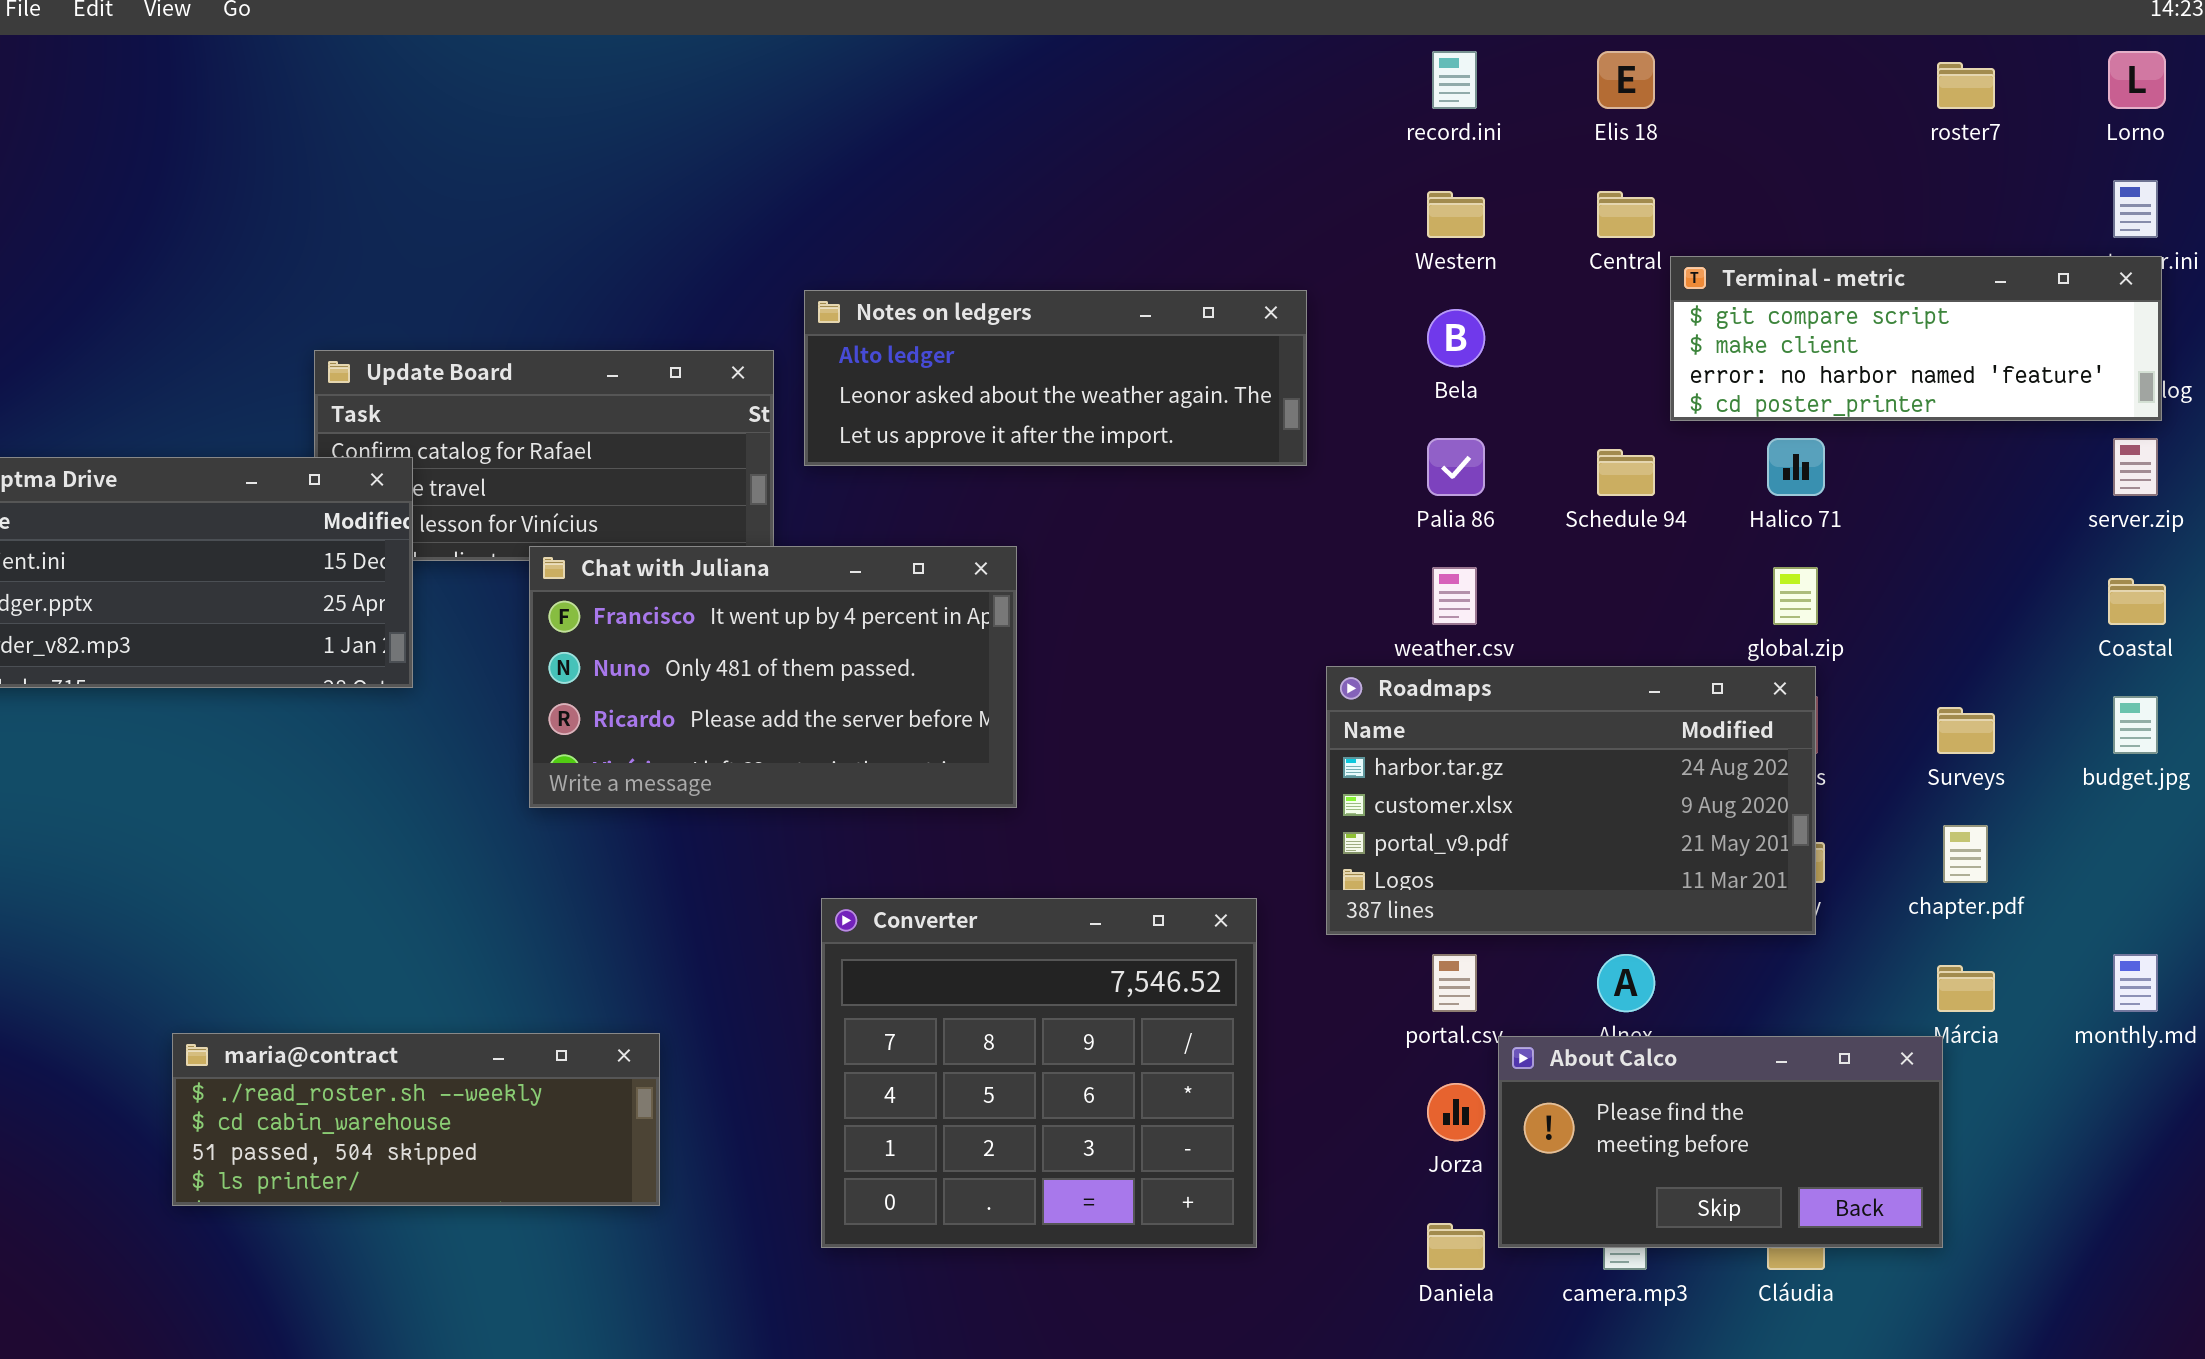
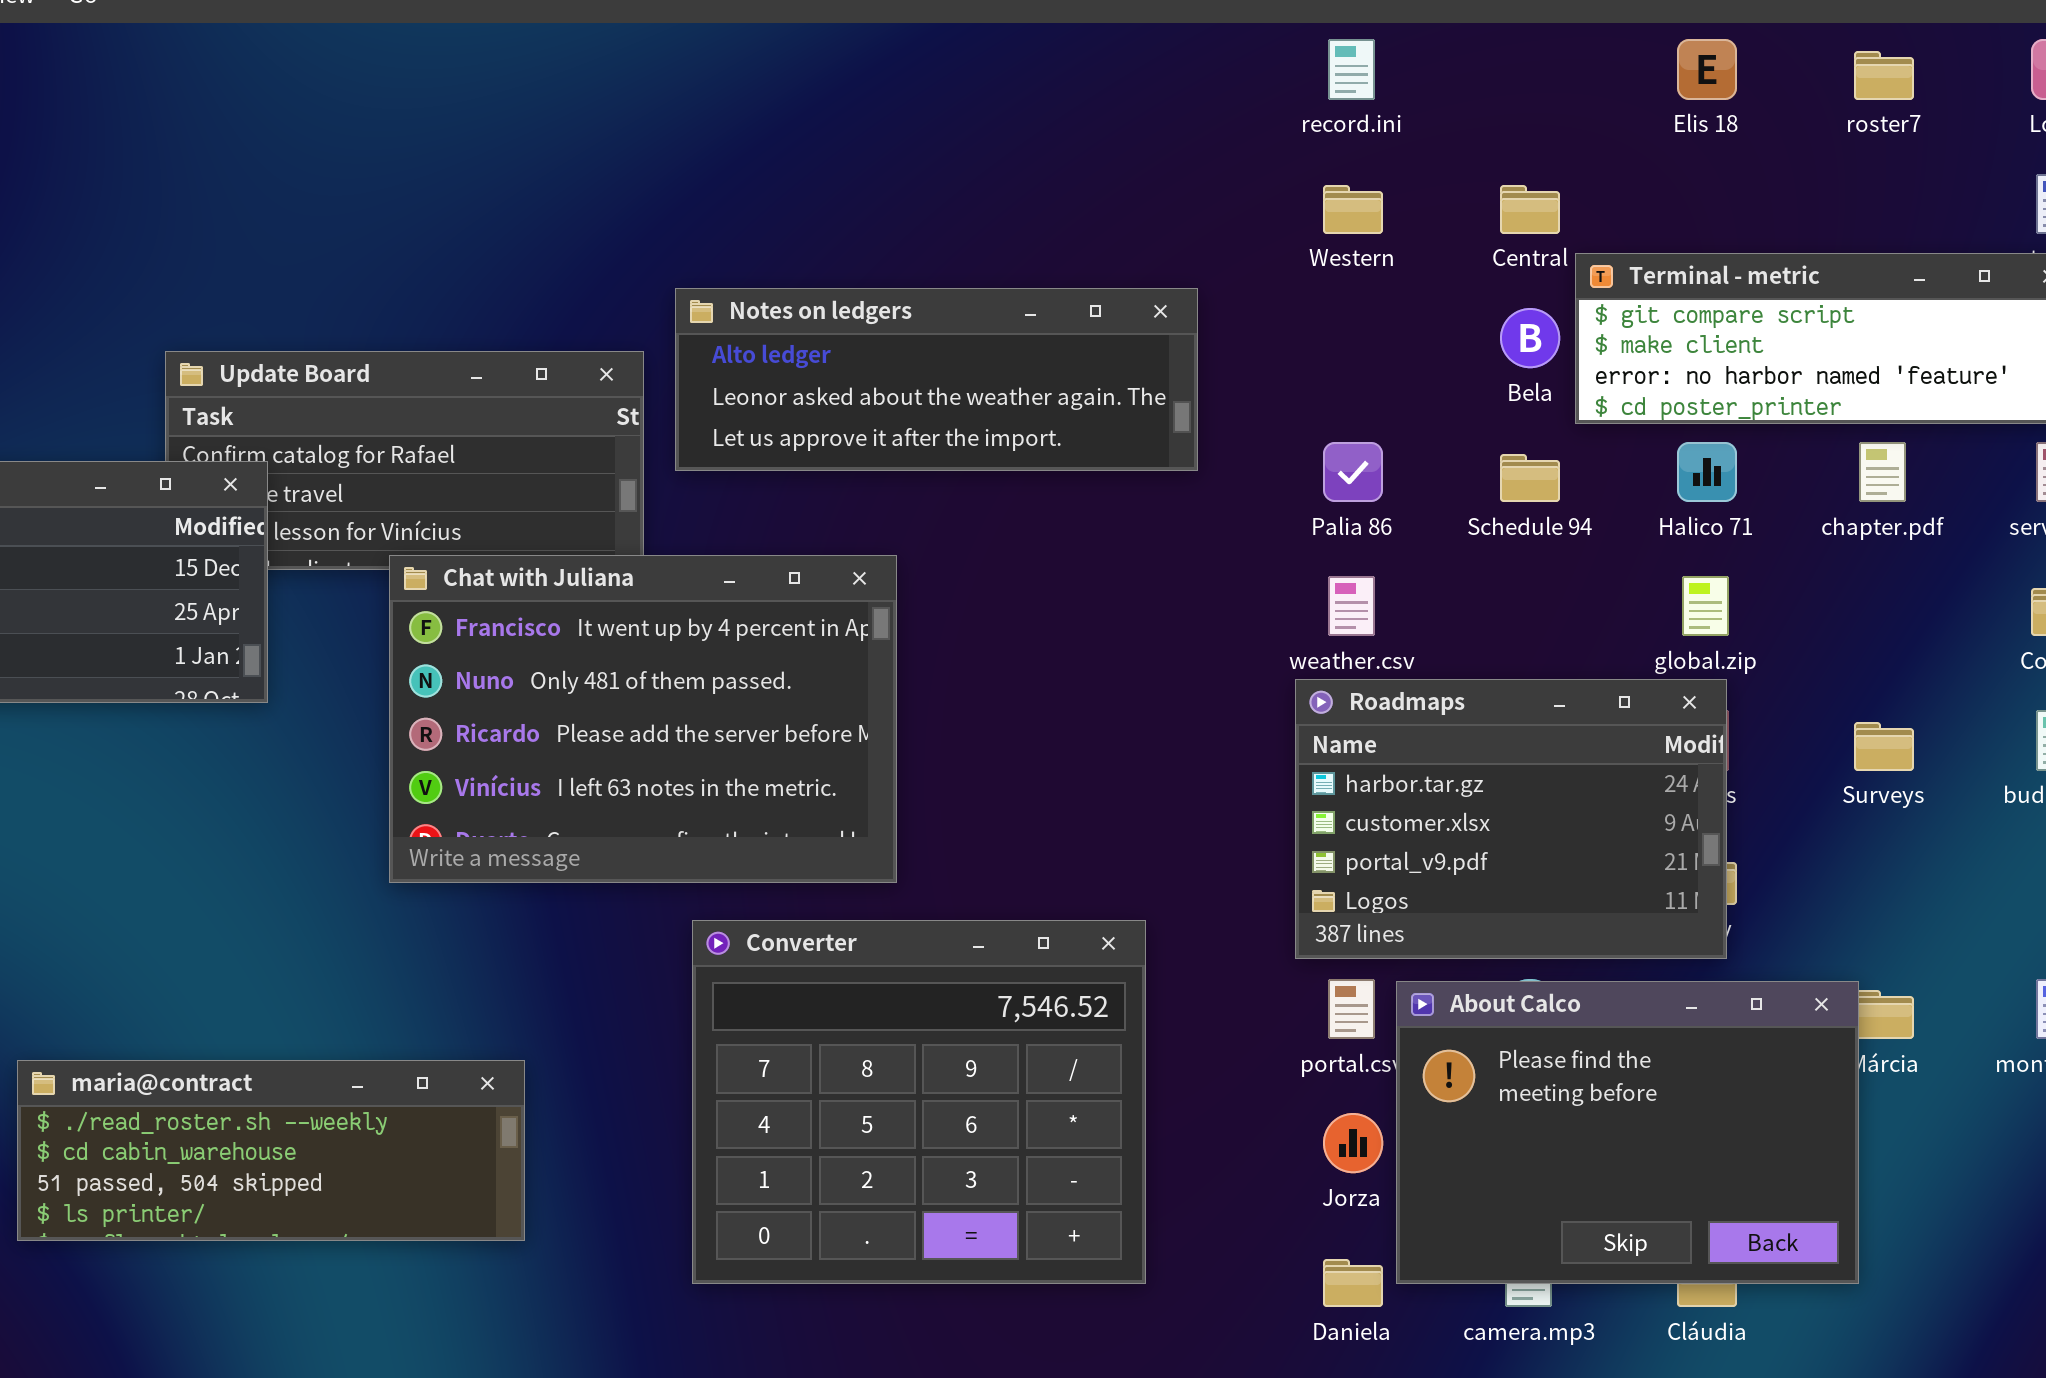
Elis 18: [1597,51,1655,109] -> [1677,39,1737,100], moved
Bela: [1427,309,1485,367] -> [1500,308,1560,368], moved
Chat with Juliana: [529,546,1017,808] -> [389,555,897,883], resized
Roadmaps: [1326,666,1816,935] -> [1295,679,1727,959], resized
chapter.pdf: [1943,825,1988,883] -> [1859,442,1906,502], moved
About Calco: [1498,1036,1943,1248] -> [1396,981,1859,1284], resized

